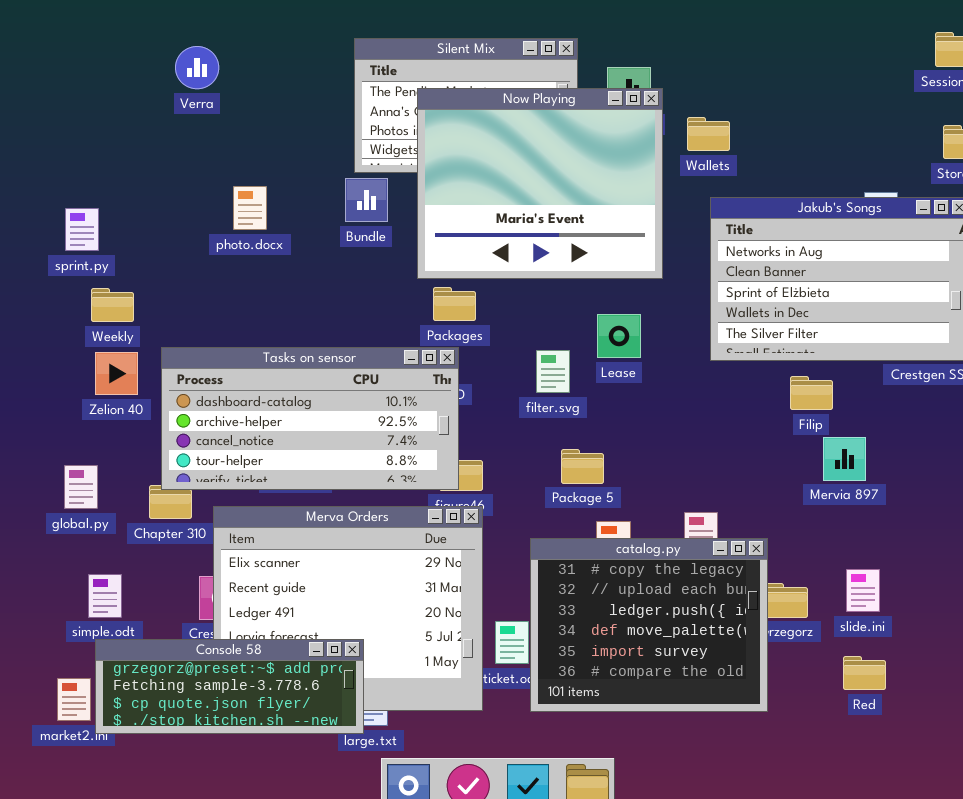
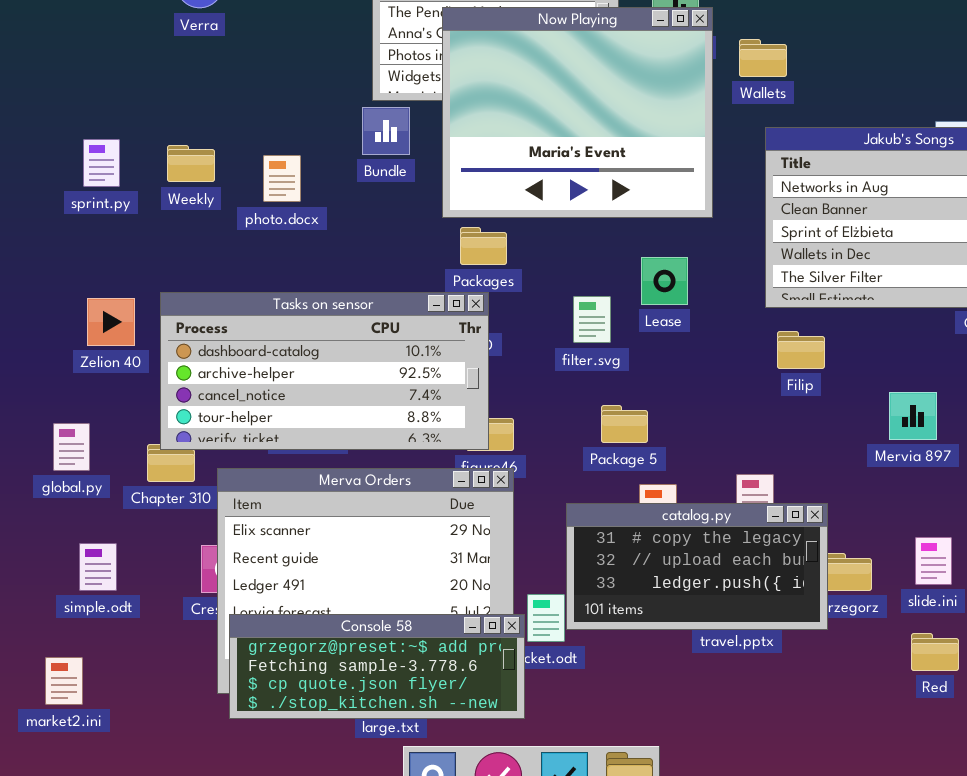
photo.docx: [233,186,267,230] -> [263,155,301,202], moved
sprint.py: [65,208,99,251] -> [83,139,120,187], moved
Weekly: [91,288,134,322] -> [167,145,215,182], moved
Filip: [790,376,833,410] -> [777,331,825,369], moved
catalog.py: [530,538,768,712] -> [566,503,828,630], resized
Console 58: [95,639,364,734] -> [229,614,525,719], moved

